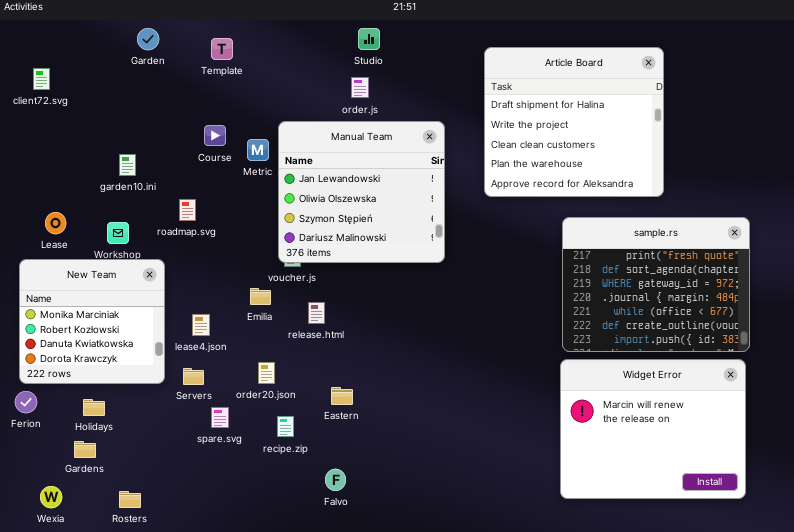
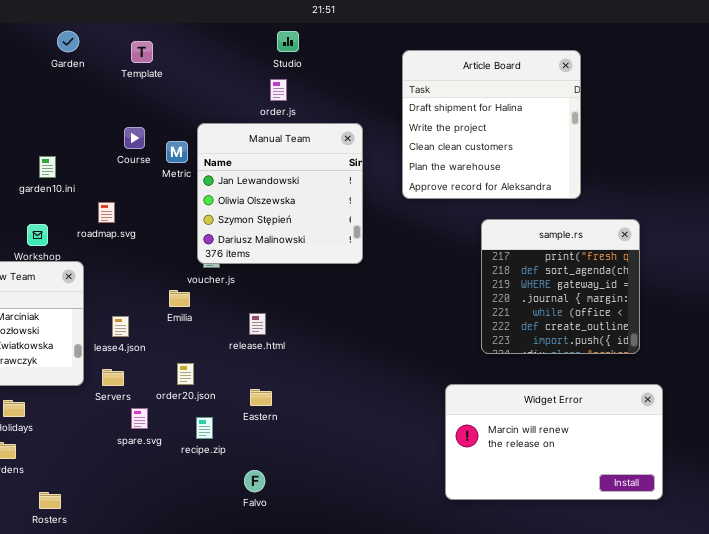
sample.rs: [562,217,750,352] -> [481,219,640,354], resized
release.html: [308,302,325,324] -> [249,313,266,335], moved
Widget Error: [560,359,746,499] -> [445,384,663,500], resized

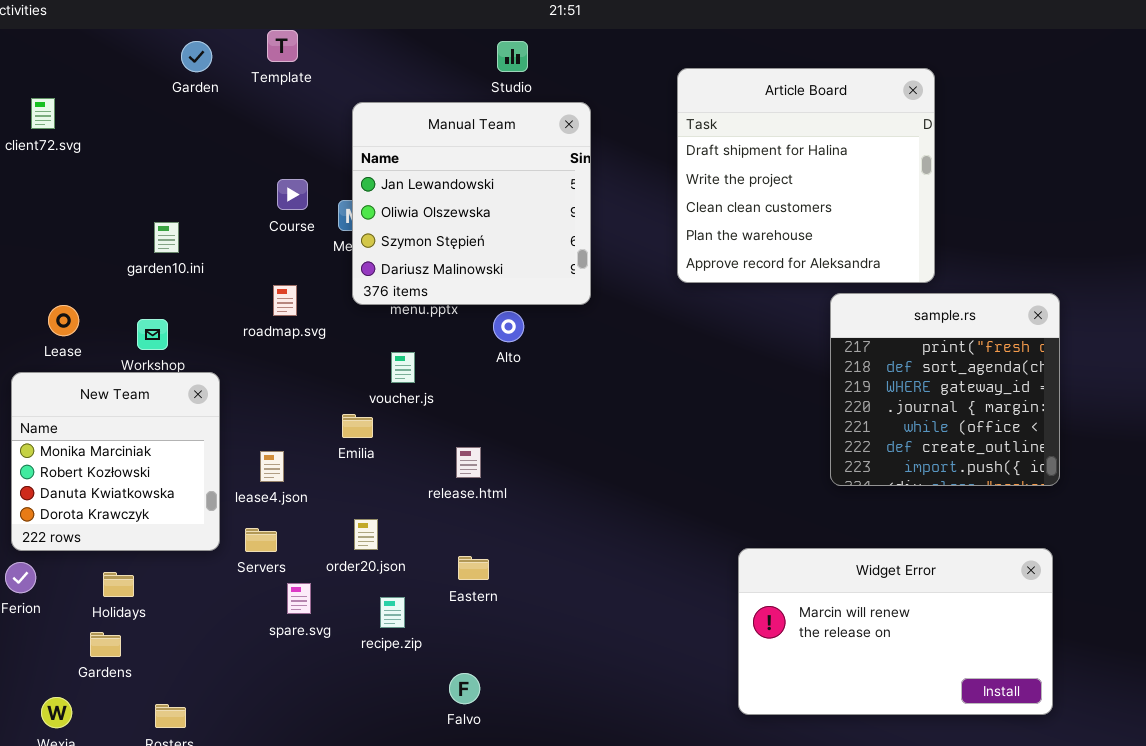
Template: [131,41,153,63] -> [267,30,298,62], moved
Manual Team: [197,123,363,264] -> [352,102,591,305], moved
roadmap.svg: [98,202,115,223] -> [273,285,297,316], moved
sample.rs: [481,219,640,354] -> [830,293,1060,486], moved

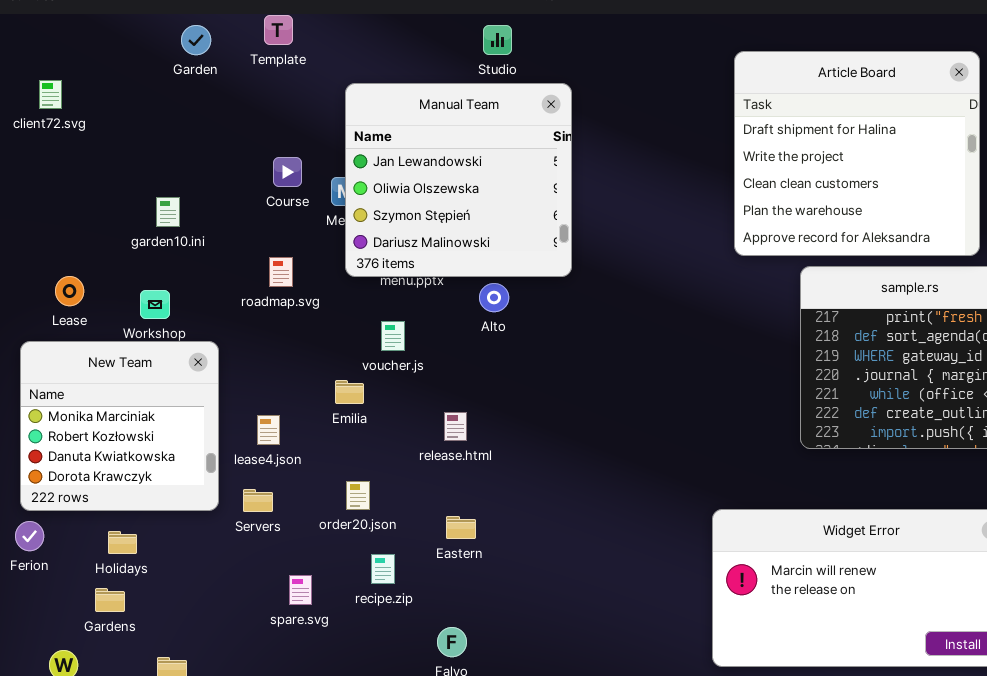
Article Board: [677,68,935,283] -> [734,51,980,256], moved
spare.svg: [287,583,311,614] -> [289,575,312,605], moved

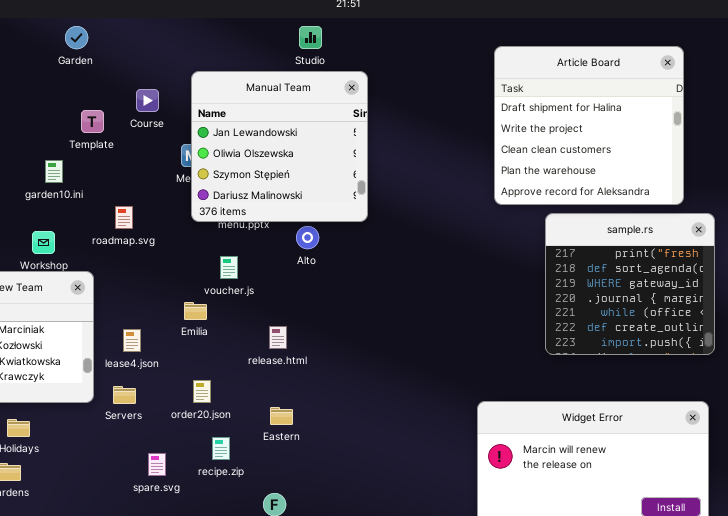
Template: [264,15,293,45] -> [81,110,104,133], moved
Course: [273,157,302,187] -> [136,89,159,112], moved
roadmap.svg: [269,257,293,287] -> [115,206,133,229], moved

